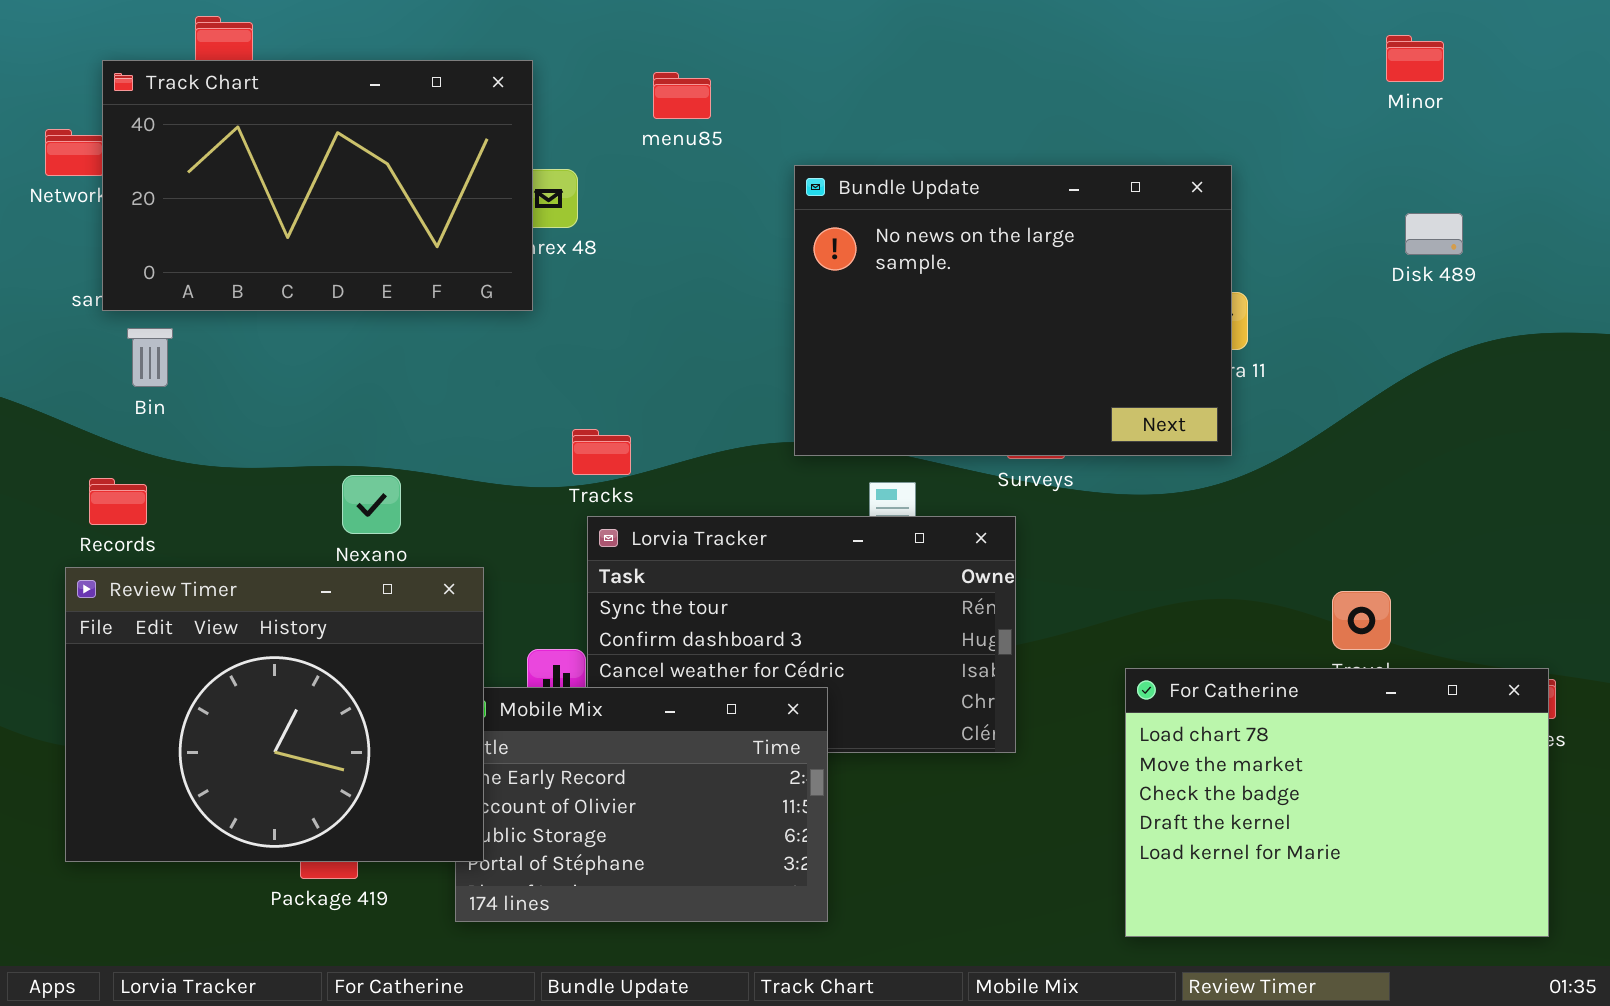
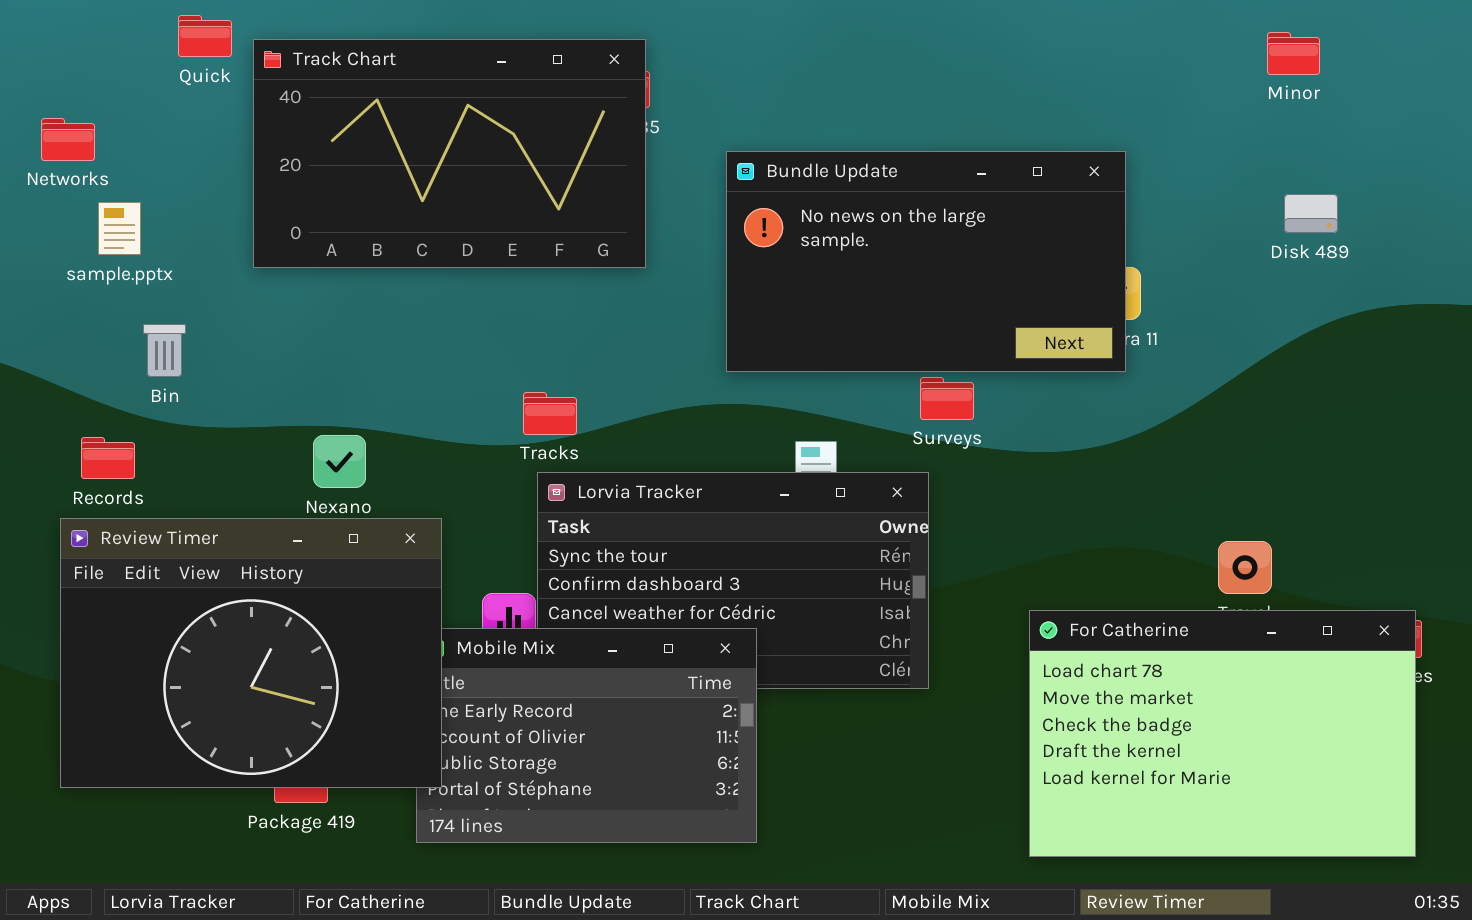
Track Chart: [102,60,533,311] -> [253,39,646,268], moved
Bundle Update: [794,165,1232,456] -> [726,151,1126,372], resized
Bin: [127,328,173,387] -> [143,324,186,377], moved

